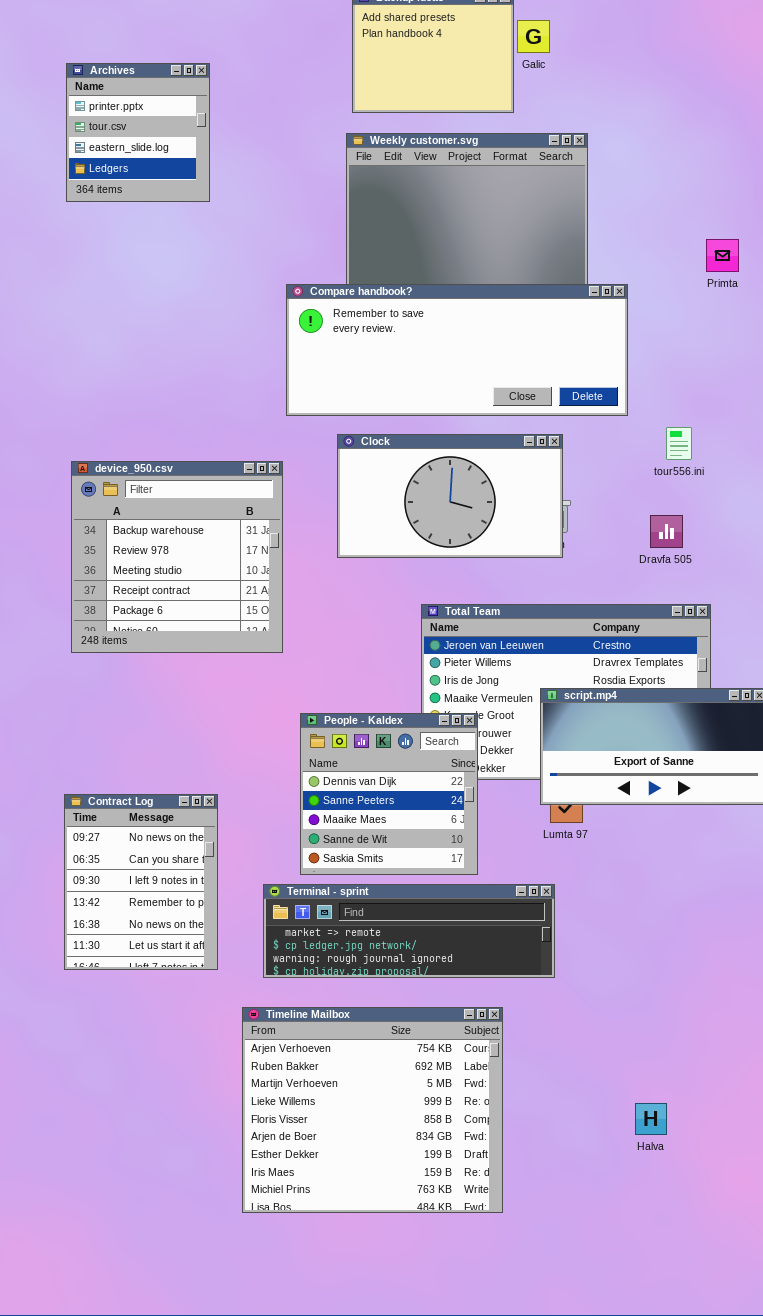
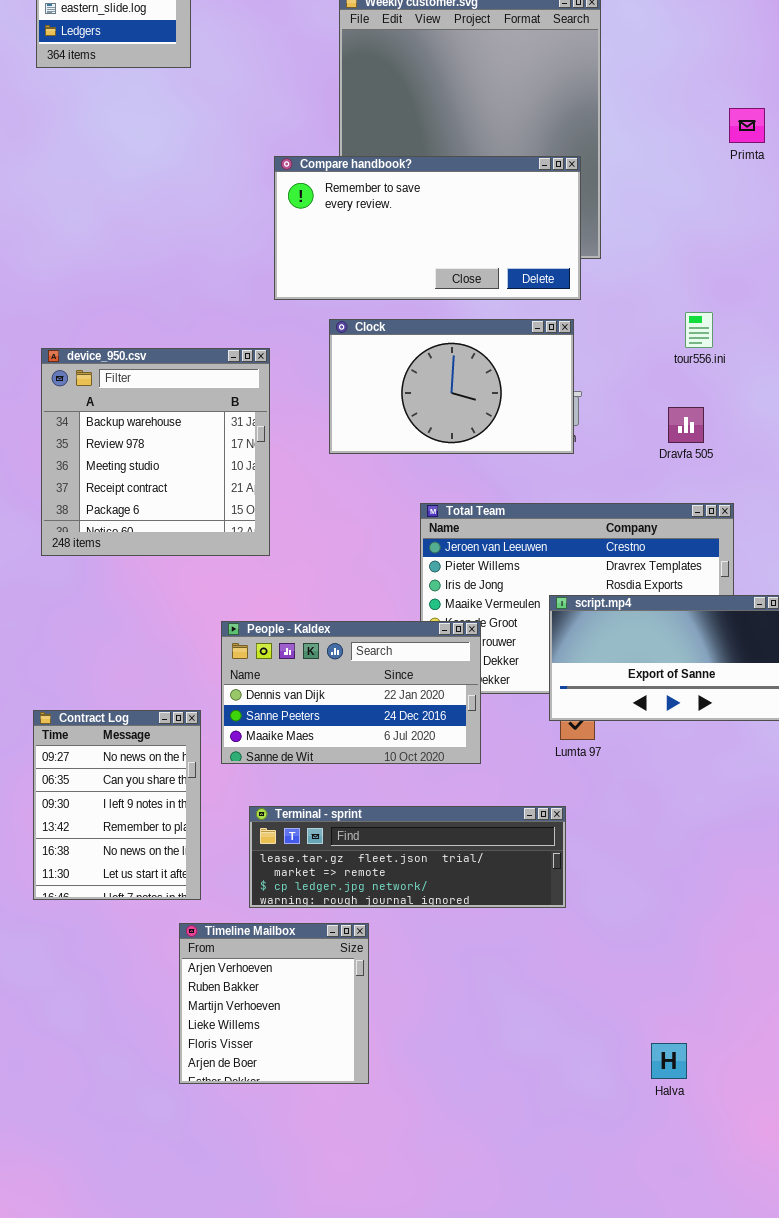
Compare handbook?: [286,284,628,416] -> [274,156,581,300], resized
People - Kaldex: [300,713,478,875] -> [221,621,481,764], resized
Terminal - sprint: [263,884,555,978] -> [249,806,566,908], scrolled up 1 row
Timeline Mailbox: [242,1007,503,1213] -> [179,923,369,1084], moved, resized

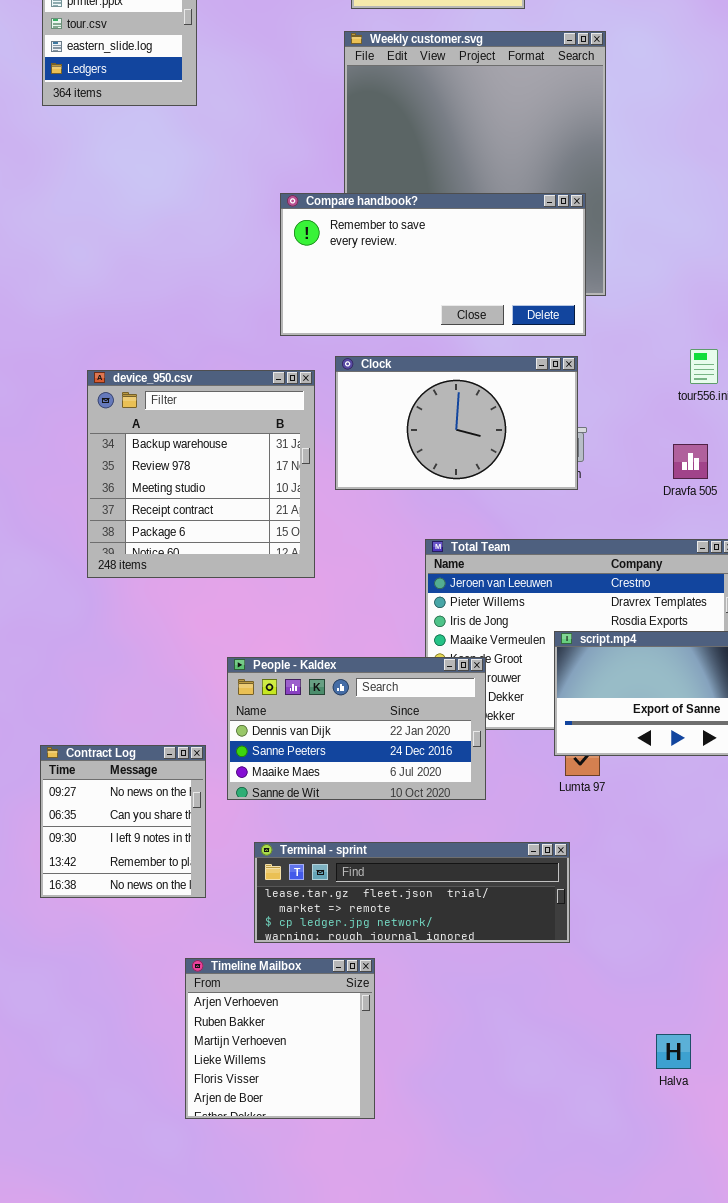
device_950.csv: [41,348,270,556] -> [87,370,315,578], moved
Contract Log: [33,710,201,900] -> [40,745,206,898], resized
Halva: [651,1043,687,1079] -> [656,1034,691,1069], moved

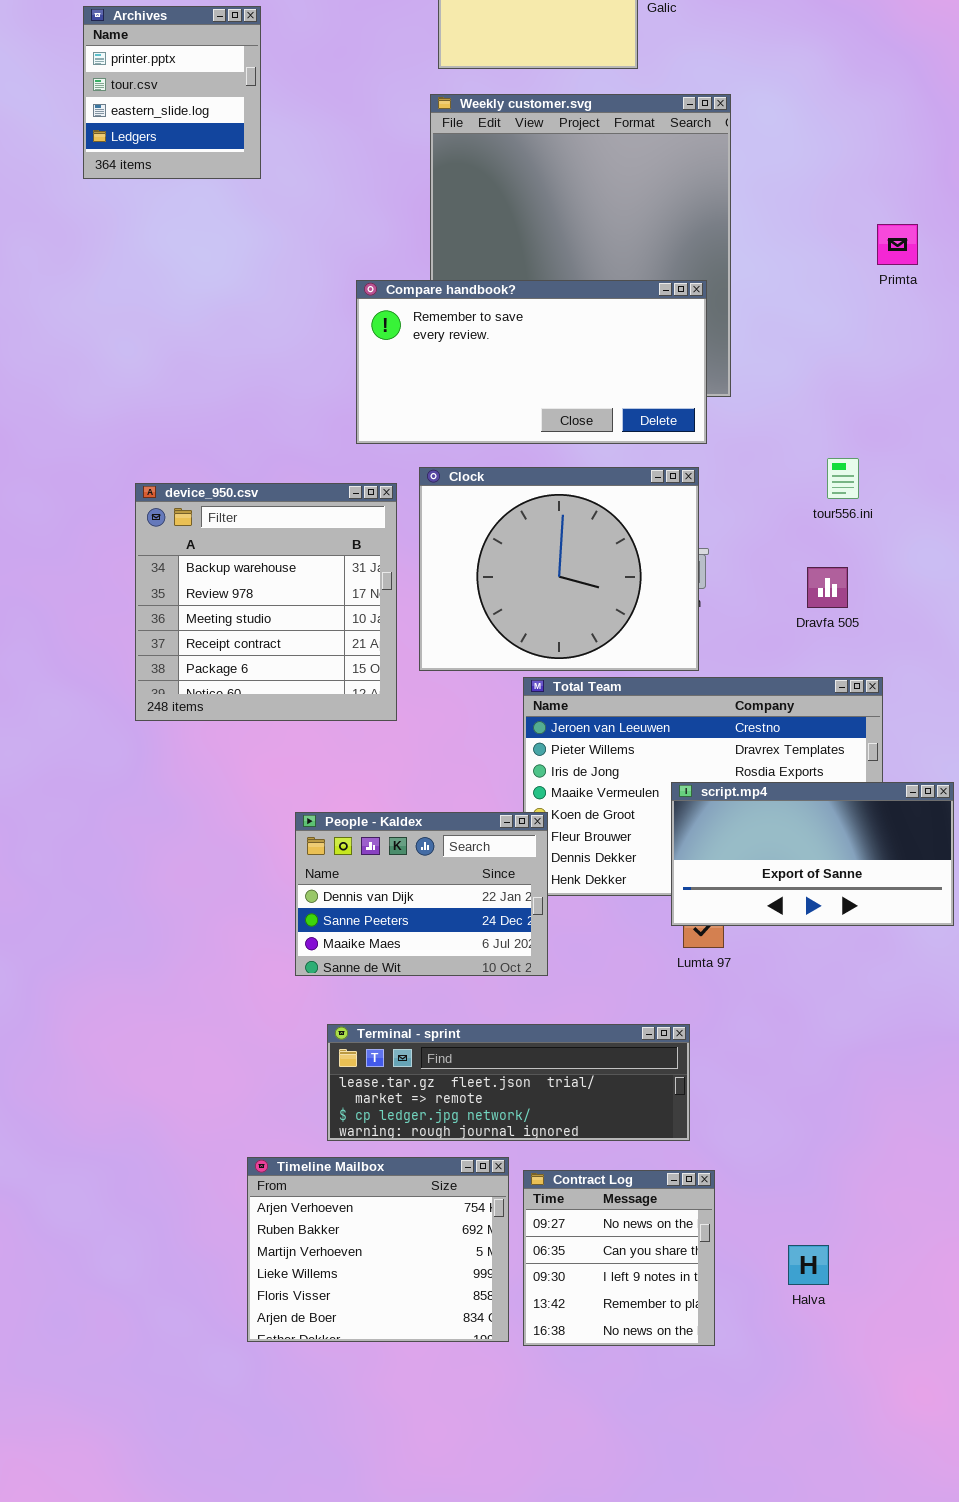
Clock: [335,356,578,490] -> [419,467,699,671], resized
People - Kaldex: [227,657,486,800] -> [295,812,548,976], resized
Contract Log: [40,745,206,898] -> [523,1170,715,1346], moved
Timeline Mailbox: [185,958,375,1119] -> [247,1157,509,1342], resized

